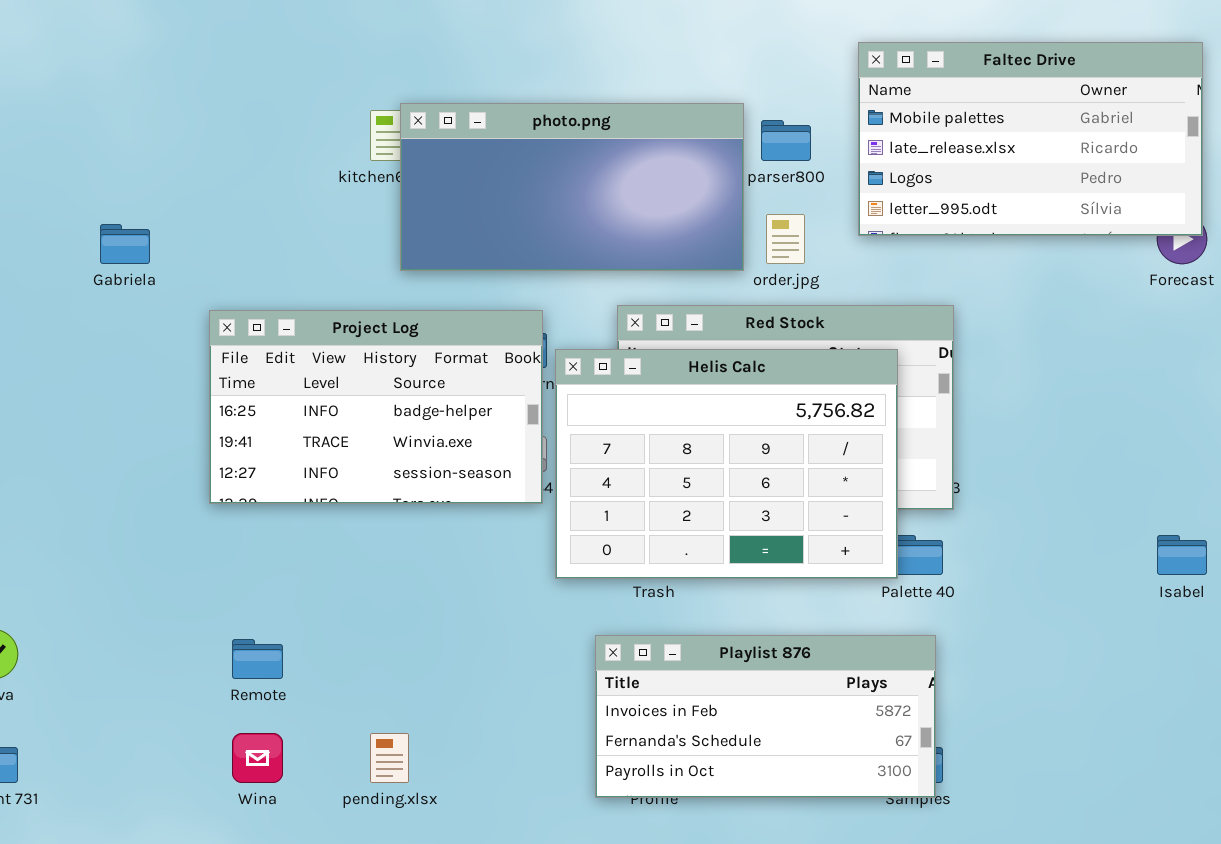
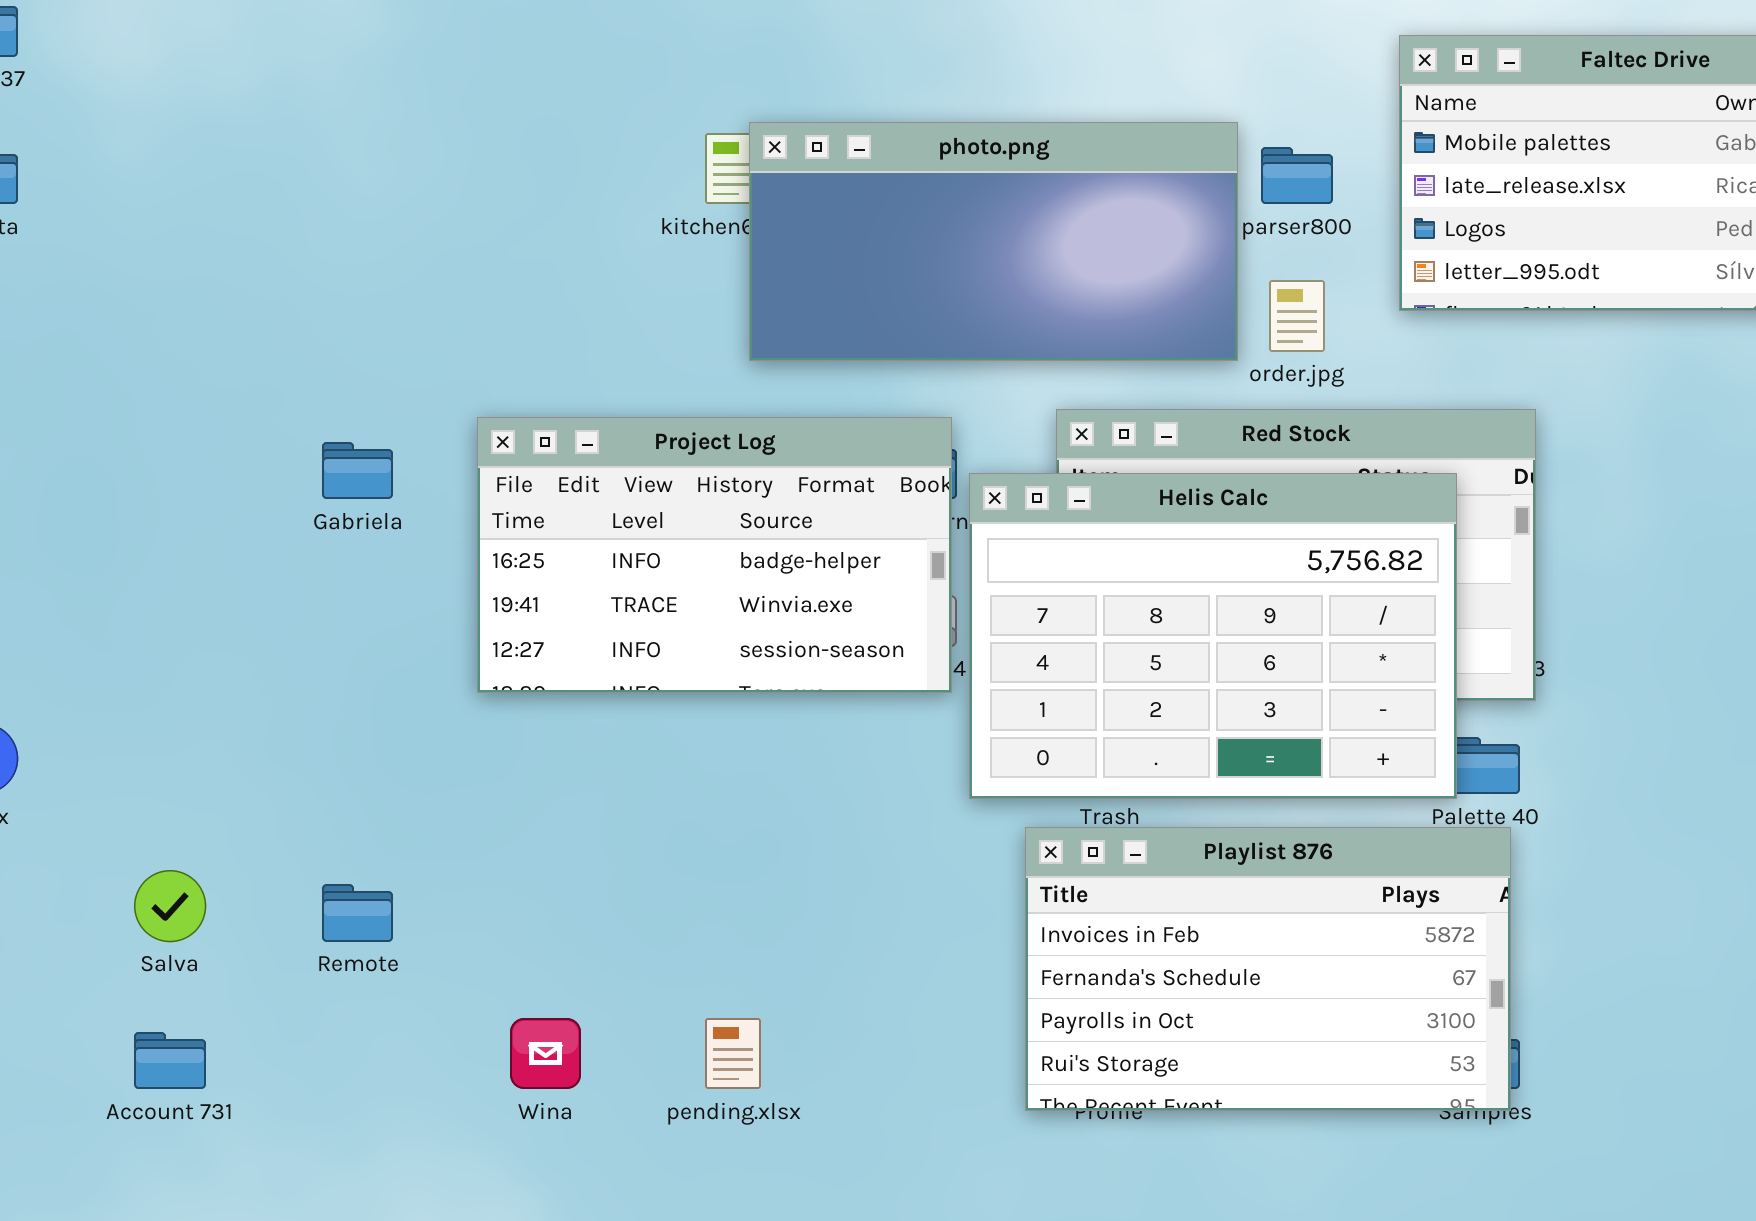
Gabriela: [100,224,150,264] -> [322,442,393,499], moved
Playlist 876: [595,635,936,798] -> [1025,827,1511,1111], resized
Remote: [232,639,283,679] -> [322,884,393,942], moved

